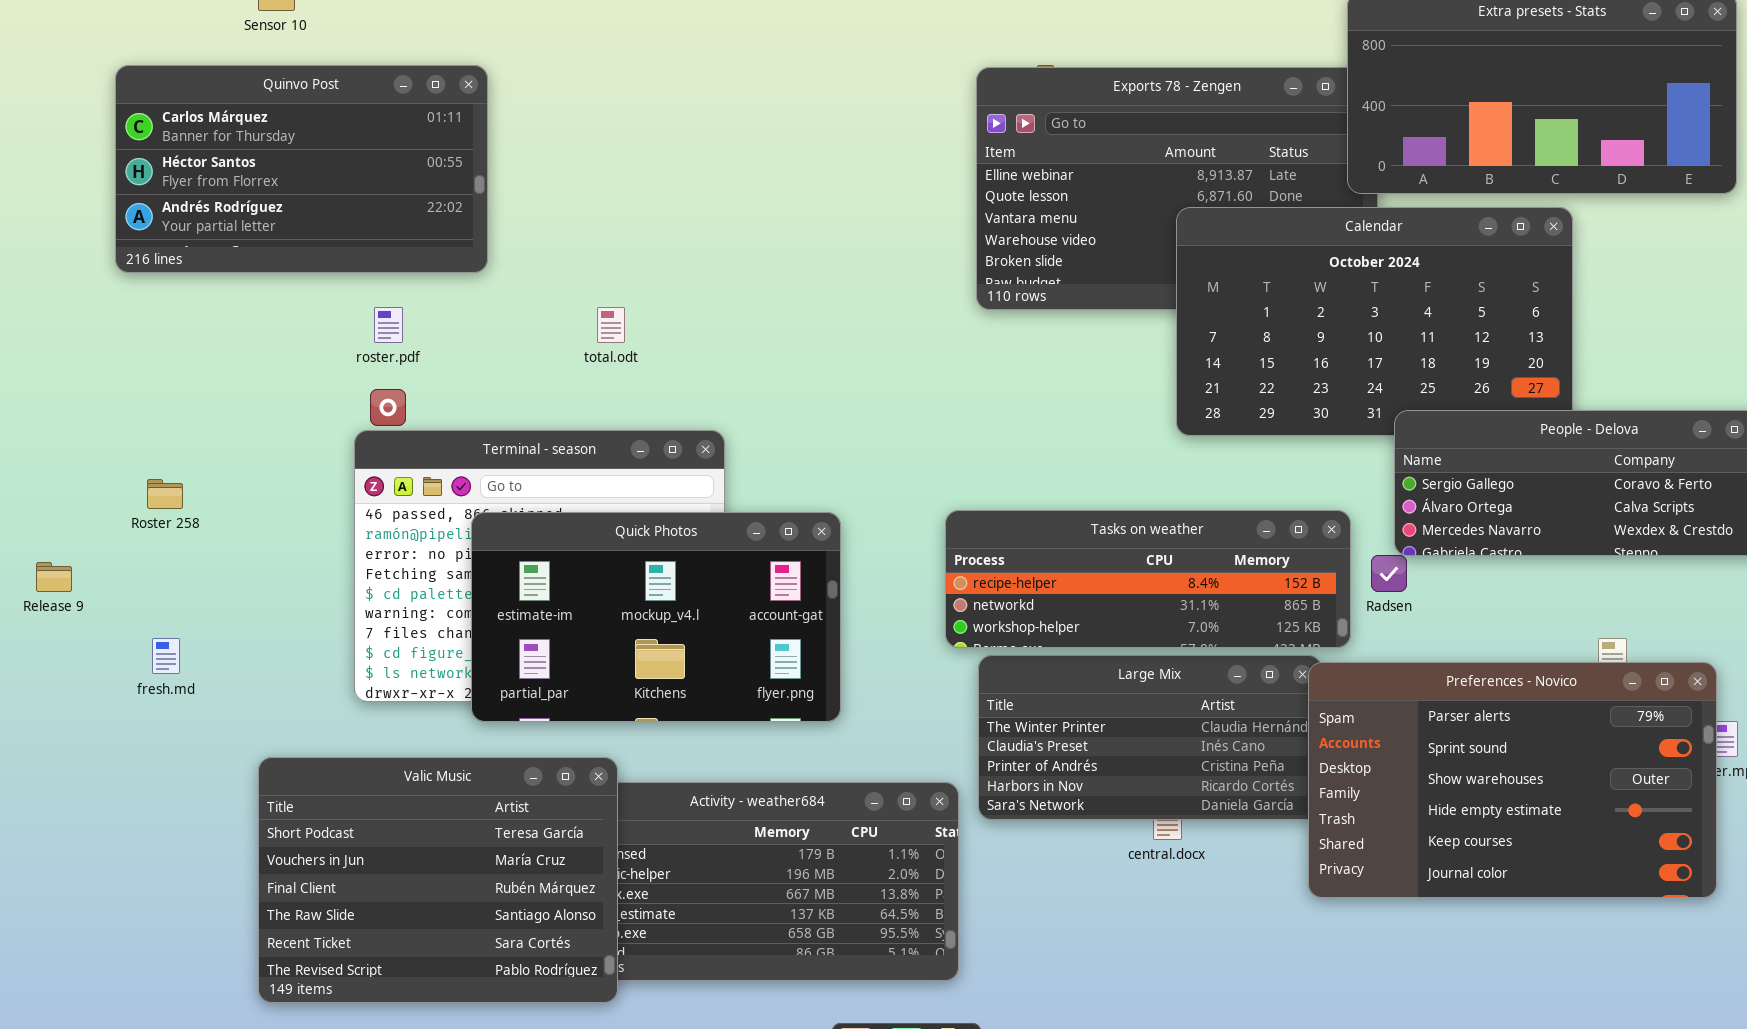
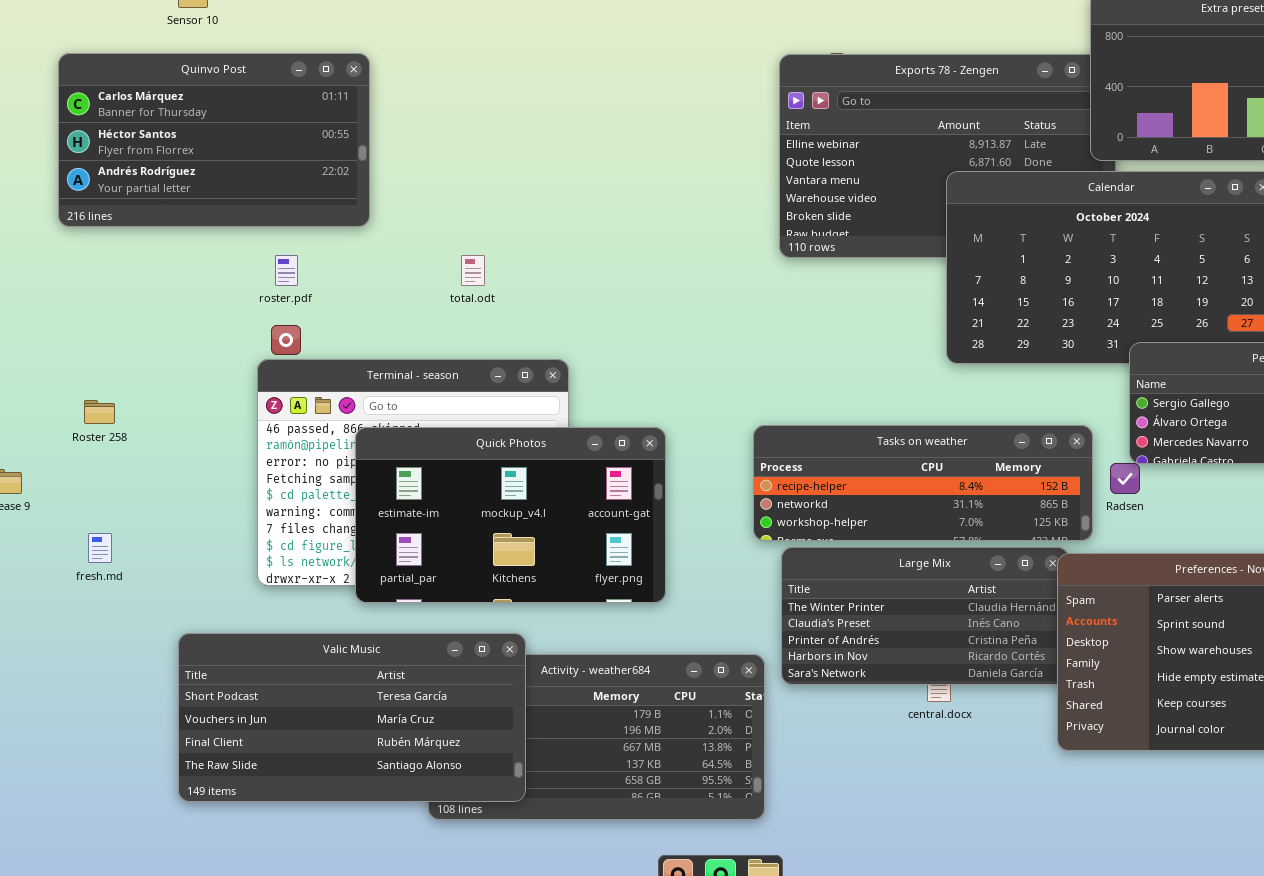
Valic Music: [258,757,618,1003] -> [178,633,526,802], resized

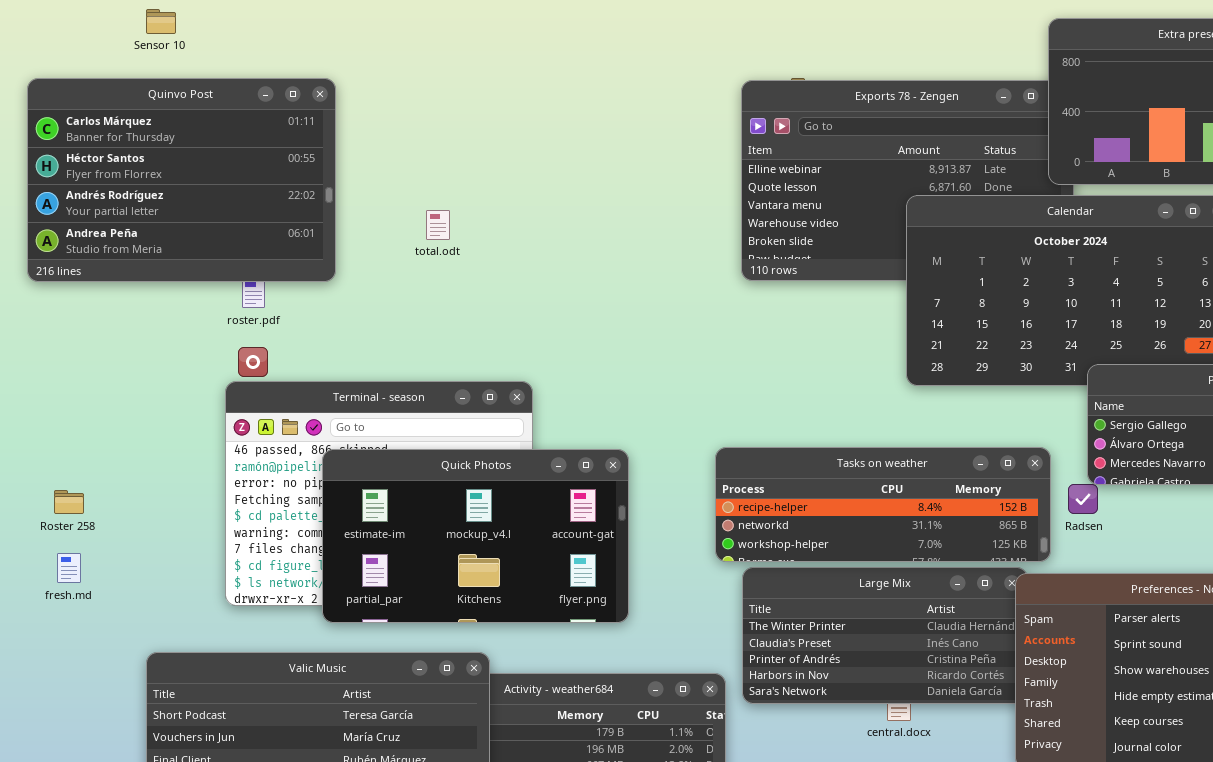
Quinvo Post: [58,53,370,227] -> [27,78,336,282], resized
total.odt: [461,255,485,286] -> [426,210,450,240], moved
Roster 258: [84,400,115,424] -> [54,490,84,514], moved

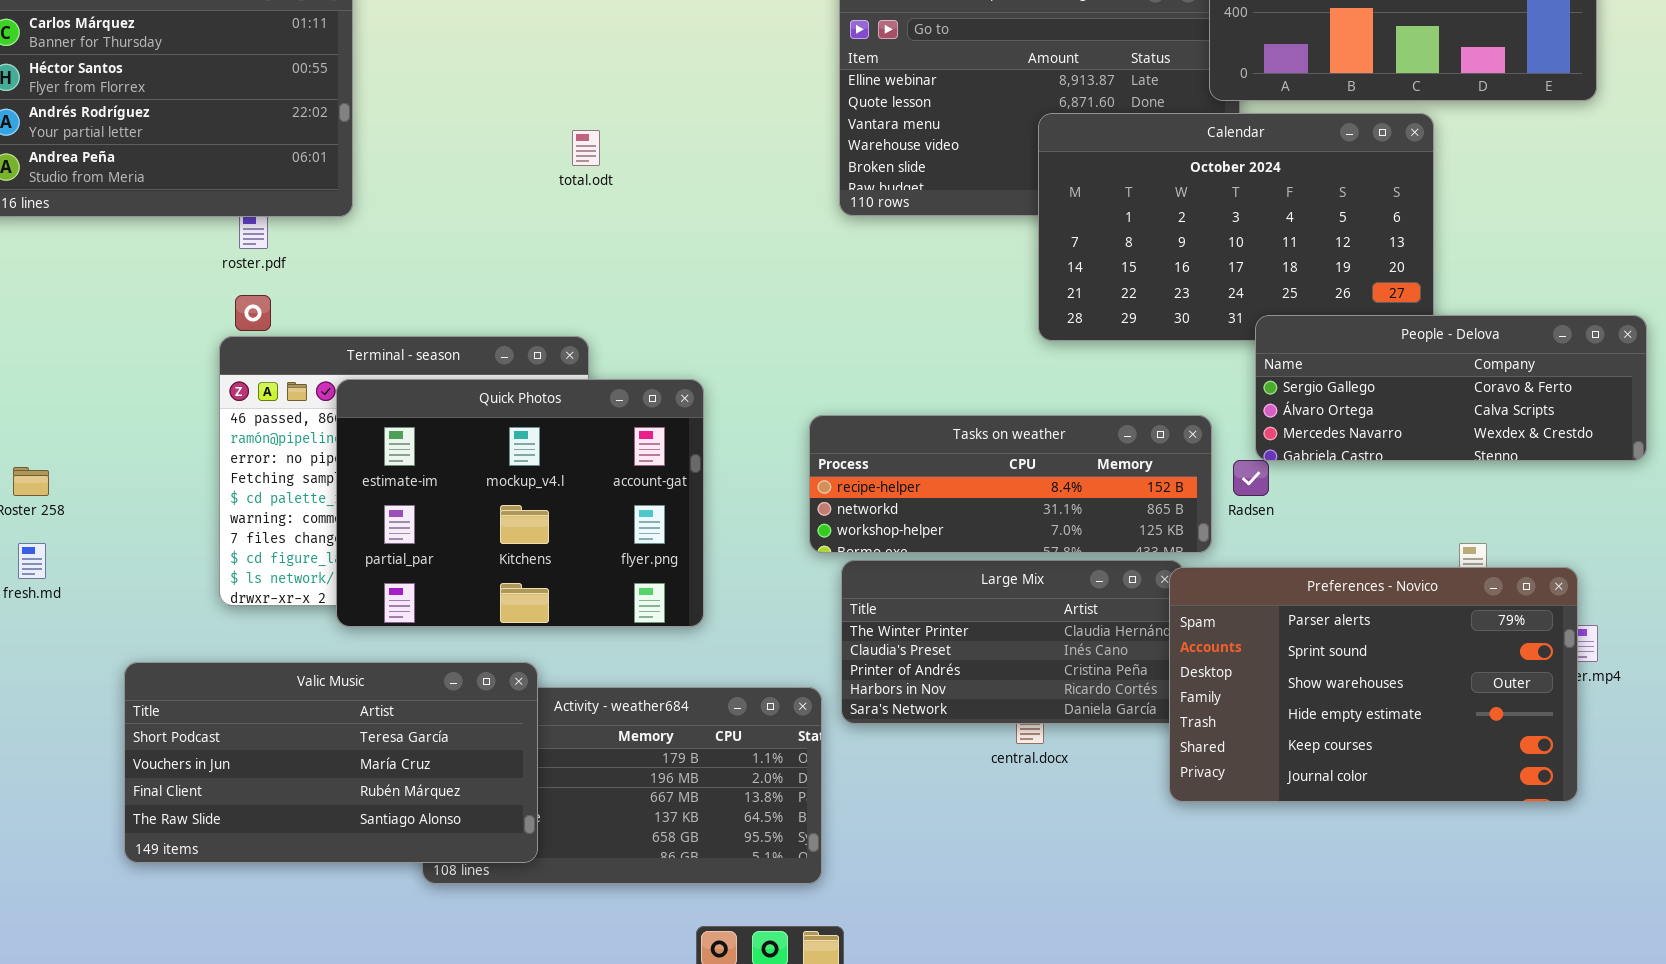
total.odt: [426,210,450,240] -> [572,130,600,166], moved
Quick Photos: [322,449,629,623] -> [336,379,704,627], resized

